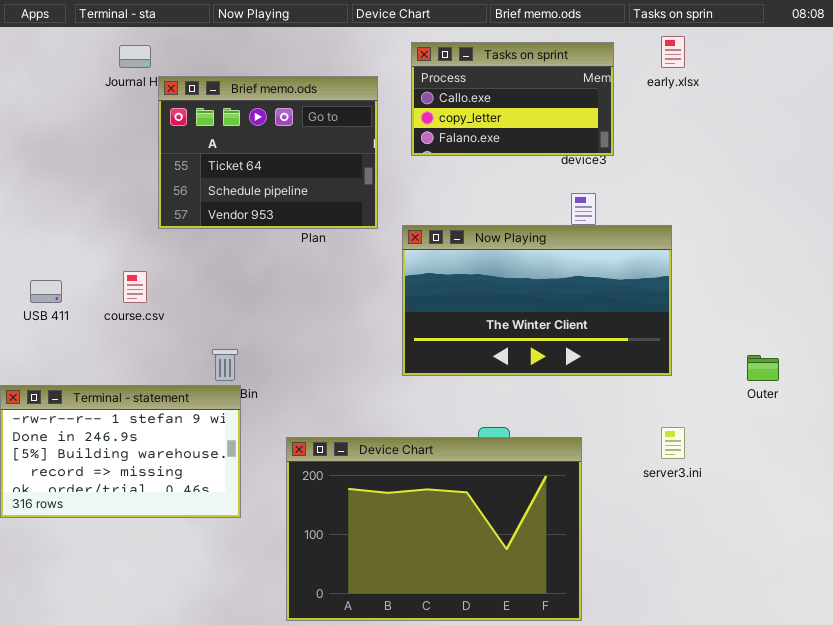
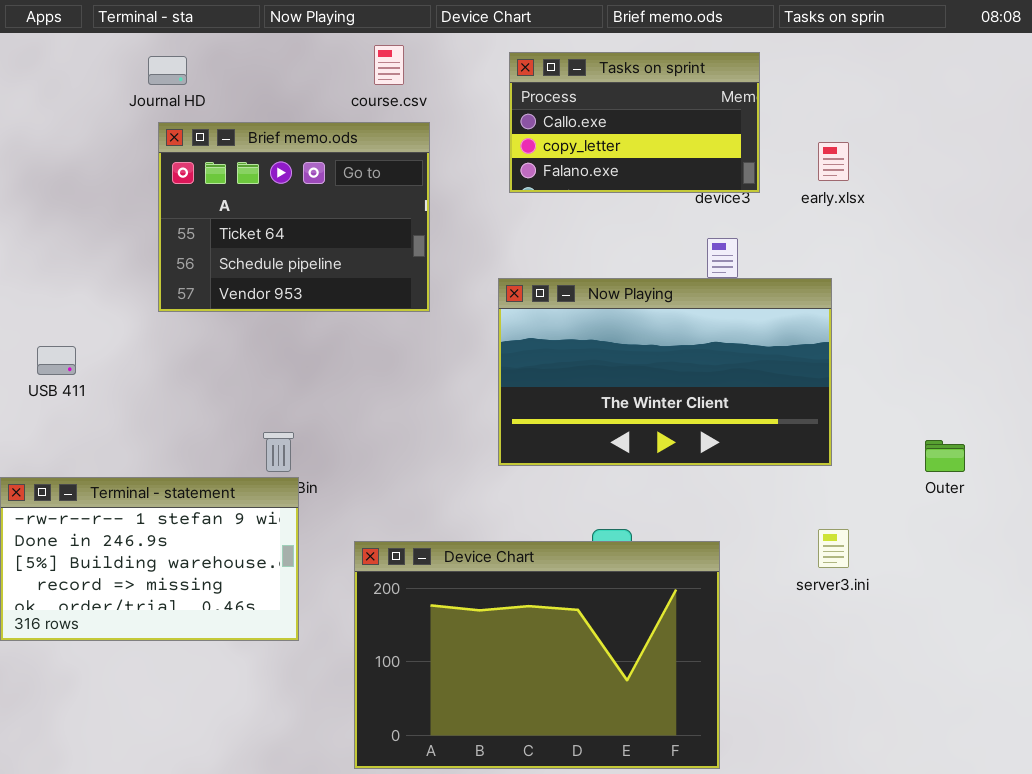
early.xlsx: [661,36,685,68] -> [818,142,849,181], moved
Brief memo.ods: [158,76,378,229] -> [158,122,430,312], moved
course.csv: [123,271,147,303] -> [374,45,404,85], moved

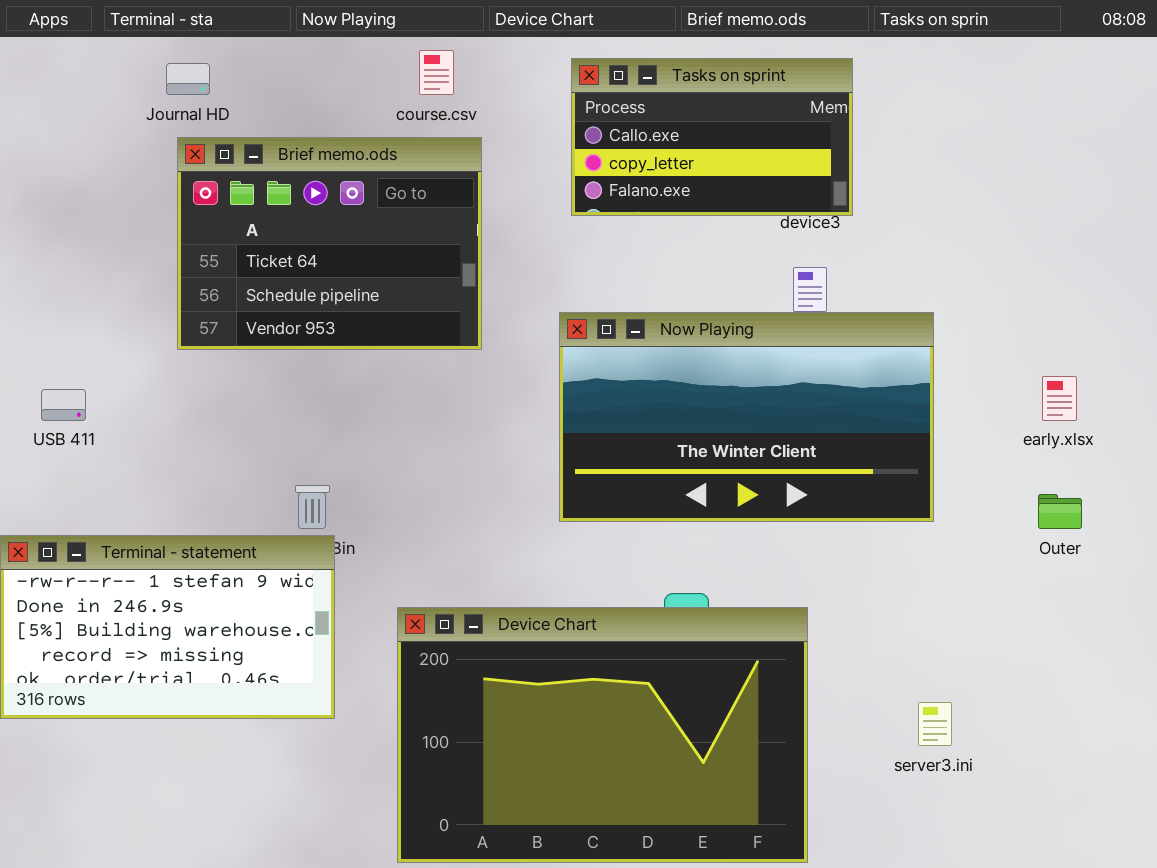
early.xlsx: [818,142,849,181] -> [1042,376,1077,421], moved
server3.ini: [818,529,849,568] -> [918,702,952,746], moved

